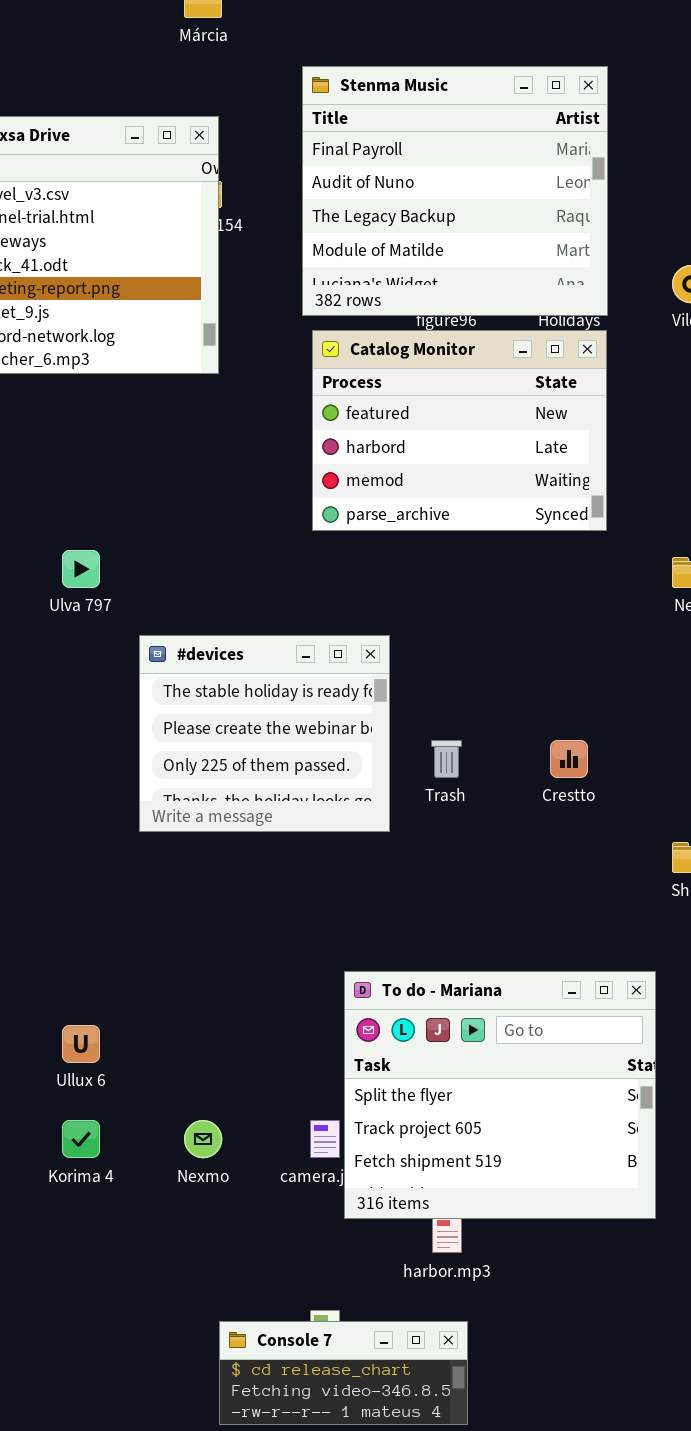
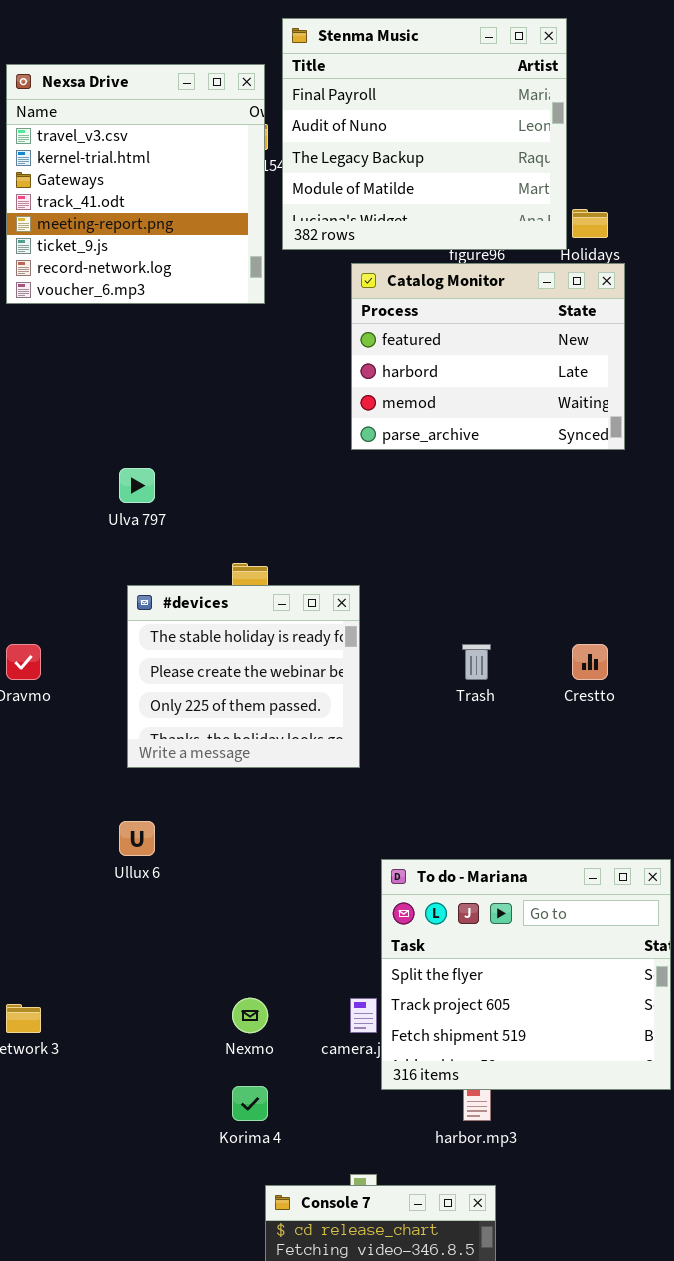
Stenma Music: [302,66,608,316] -> [282,18,567,250], moved
#devices: [139,635,390,832] -> [127,585,360,768], moved
Ullux 6: [62,1025,100,1063] -> [119,821,155,856], moved
Korima 4: [62,1120,100,1158] -> [232,1086,268,1121], moved

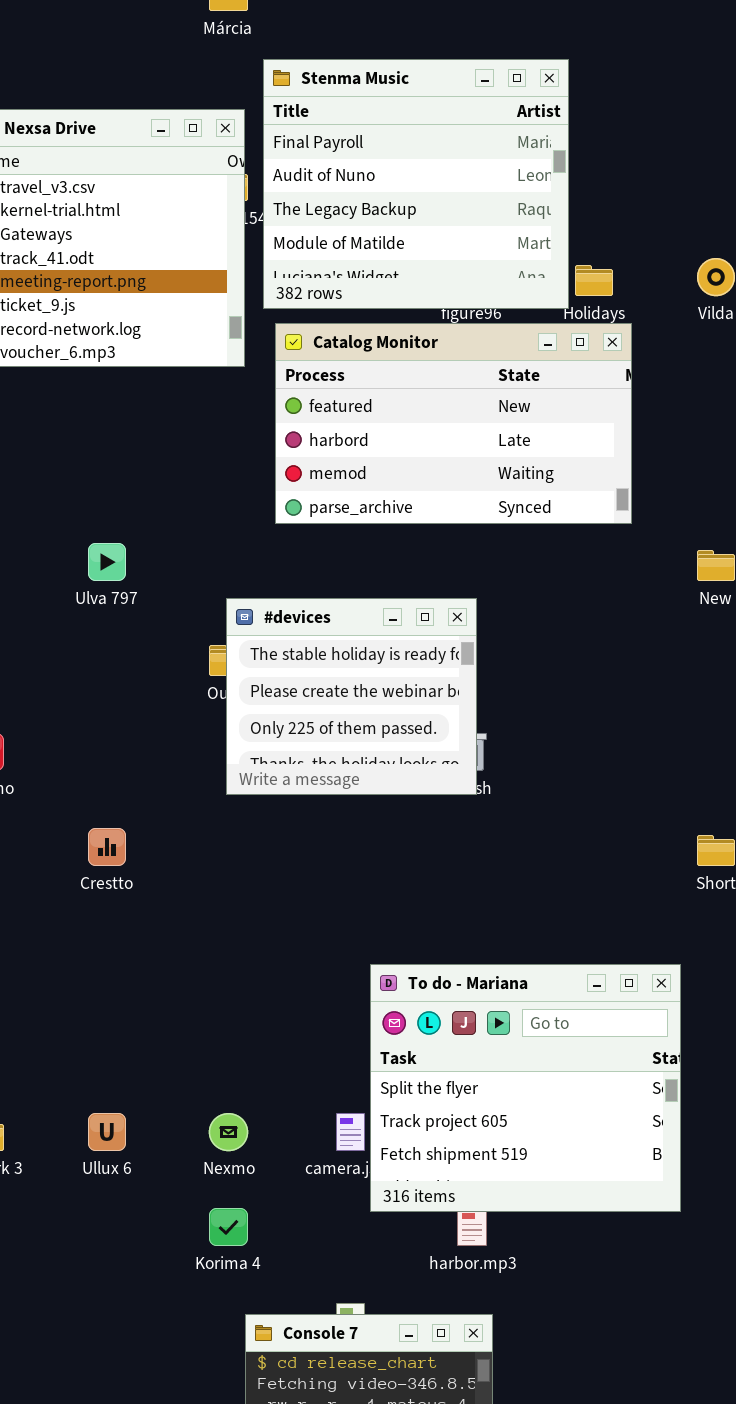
Catalog Monitor: [351,263,625,450] -> [275,323,632,524], resized
#devices: [127,585,360,768] -> [226,598,477,795], moved
Crestto: [572,644,608,680] -> [88,828,126,866], moved
Ullux 6: [119,821,155,856] -> [88,1113,126,1151], moved

